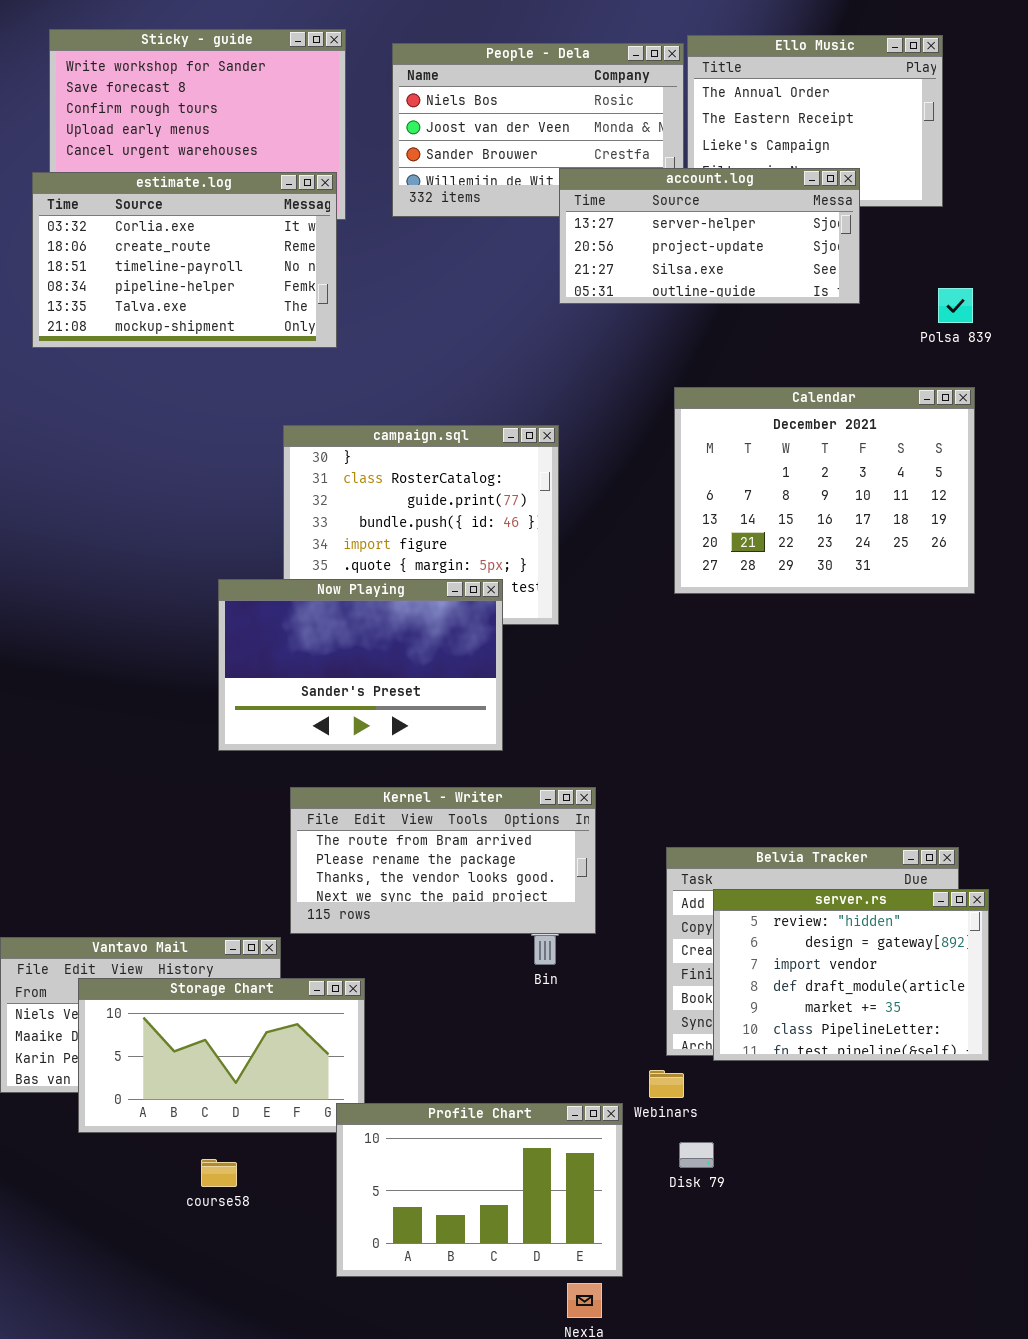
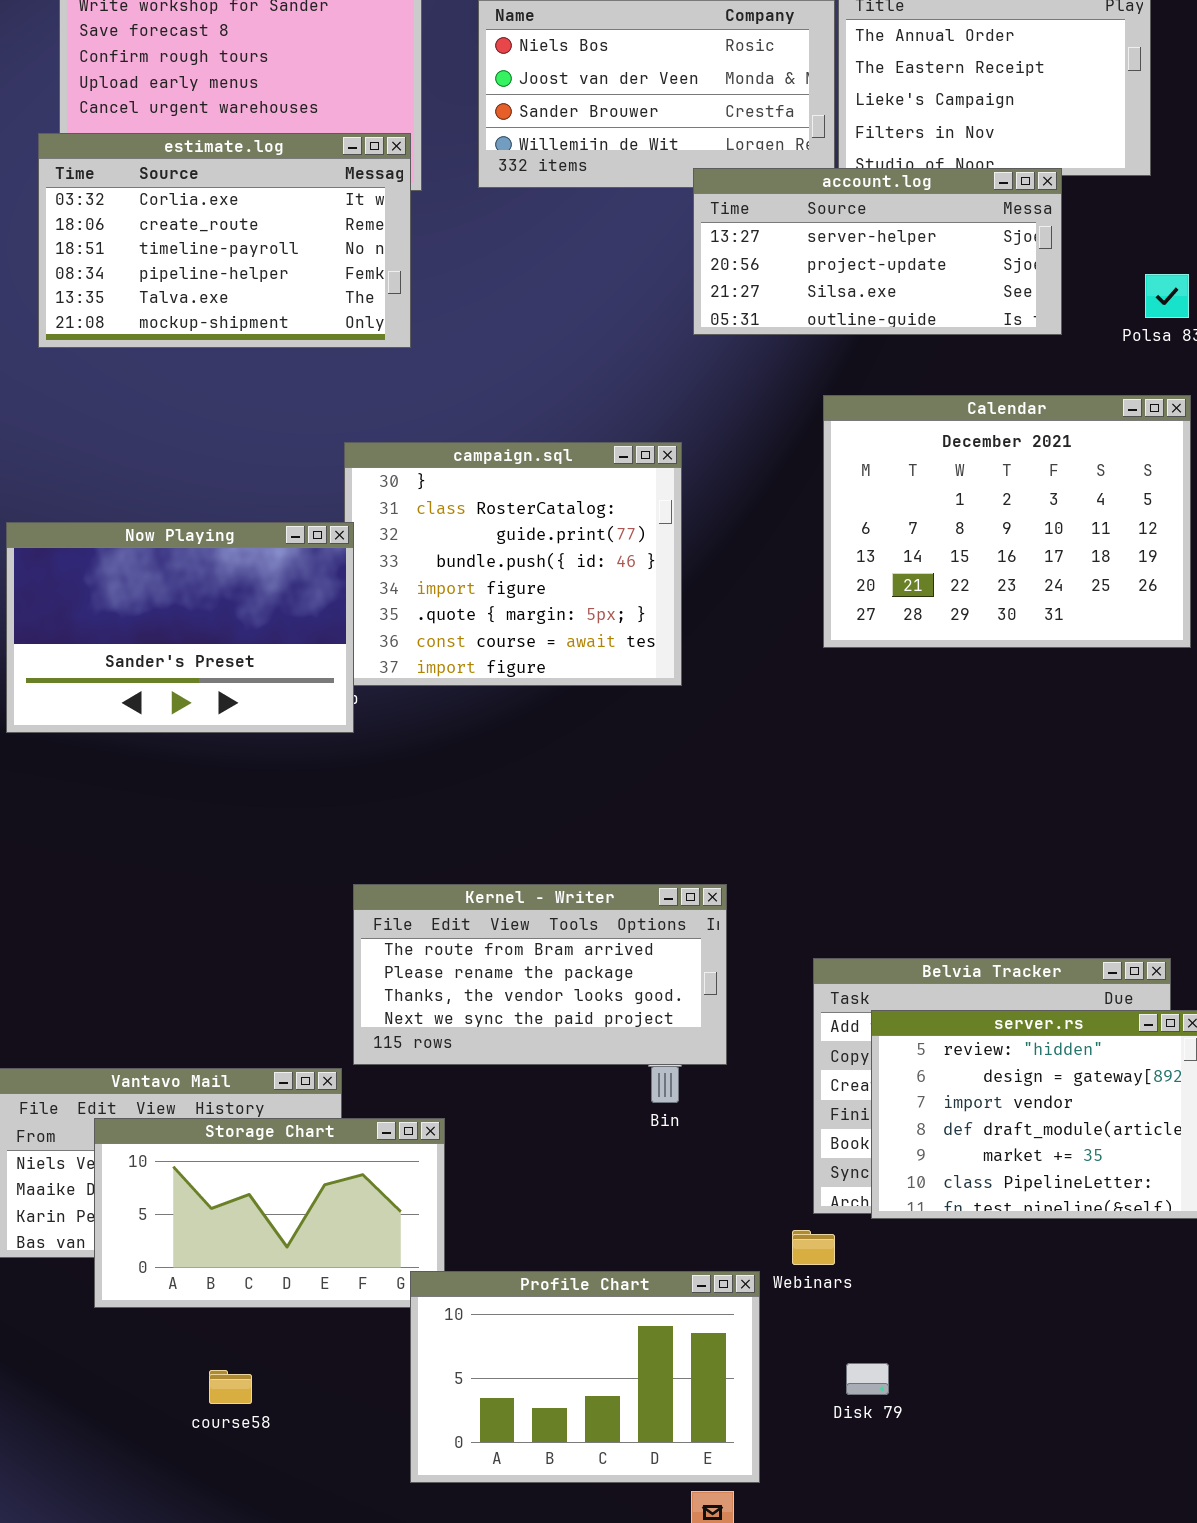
account.log: [559,168,860,304] -> [693,168,1062,335], moved
Now Playing: [218,579,503,751] -> [6,522,354,733], moved
Disk 79: [679,1142,714,1168] -> [846,1363,889,1395], moved
course58: [201,1159,237,1187] -> [209,1370,252,1404], moved

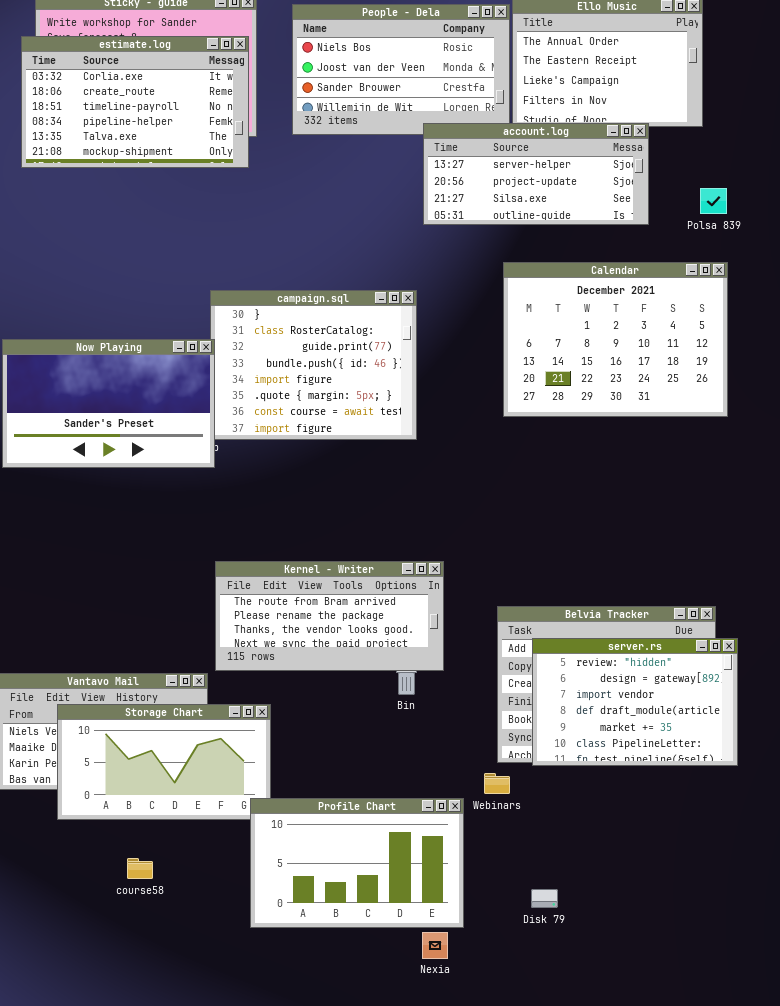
estimate.log: [38,133,411,348] -> [21,36,249,168], moved
Disk 79: [846,1363,889,1395] -> [531,889,558,908], moved

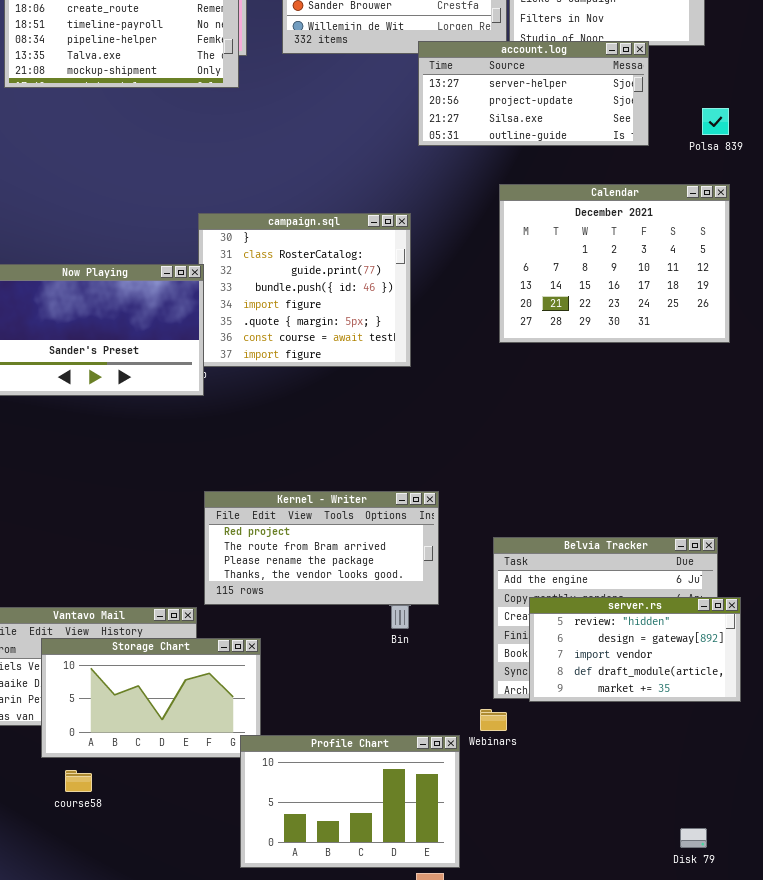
Kernel - Writer: [215,561,444,671] -> [204,491,439,605], scrolled up 1 row
server.rs: [532,638,738,766] -> [529,597,741,702], resized
course58: [127,858,153,879] -> [65,770,92,792], moved
Disk 79: [531,889,558,908] -> [680,828,707,848], moved

